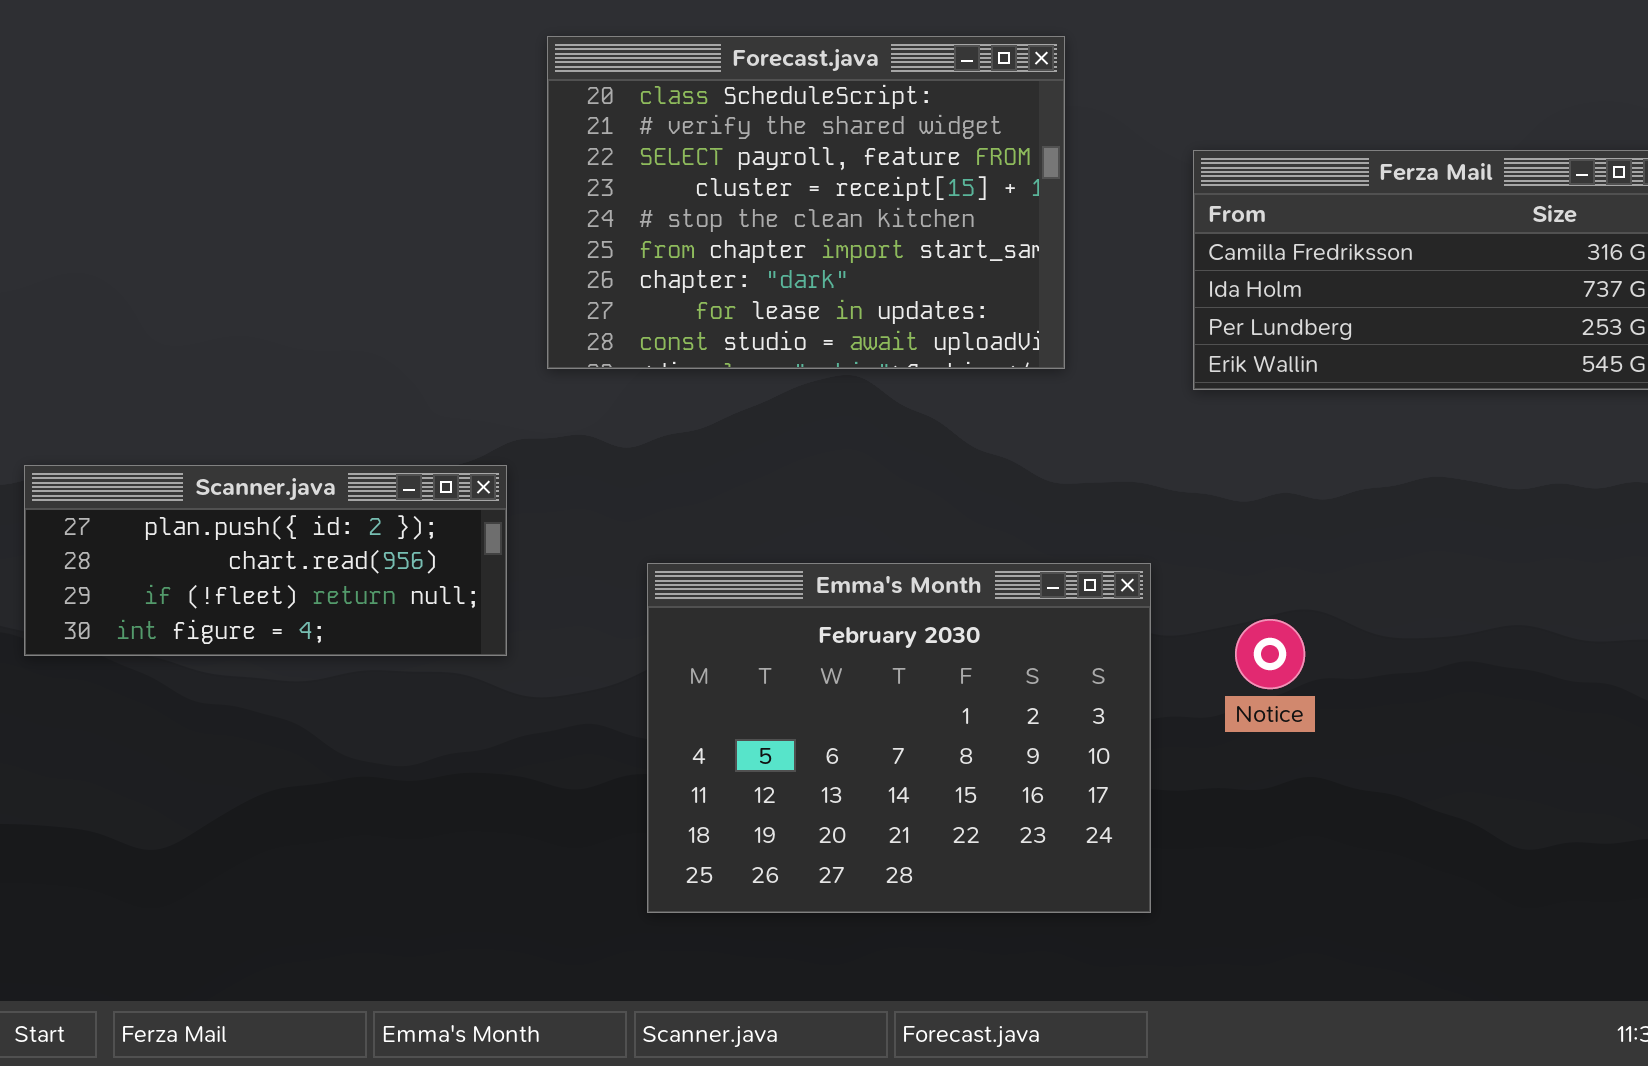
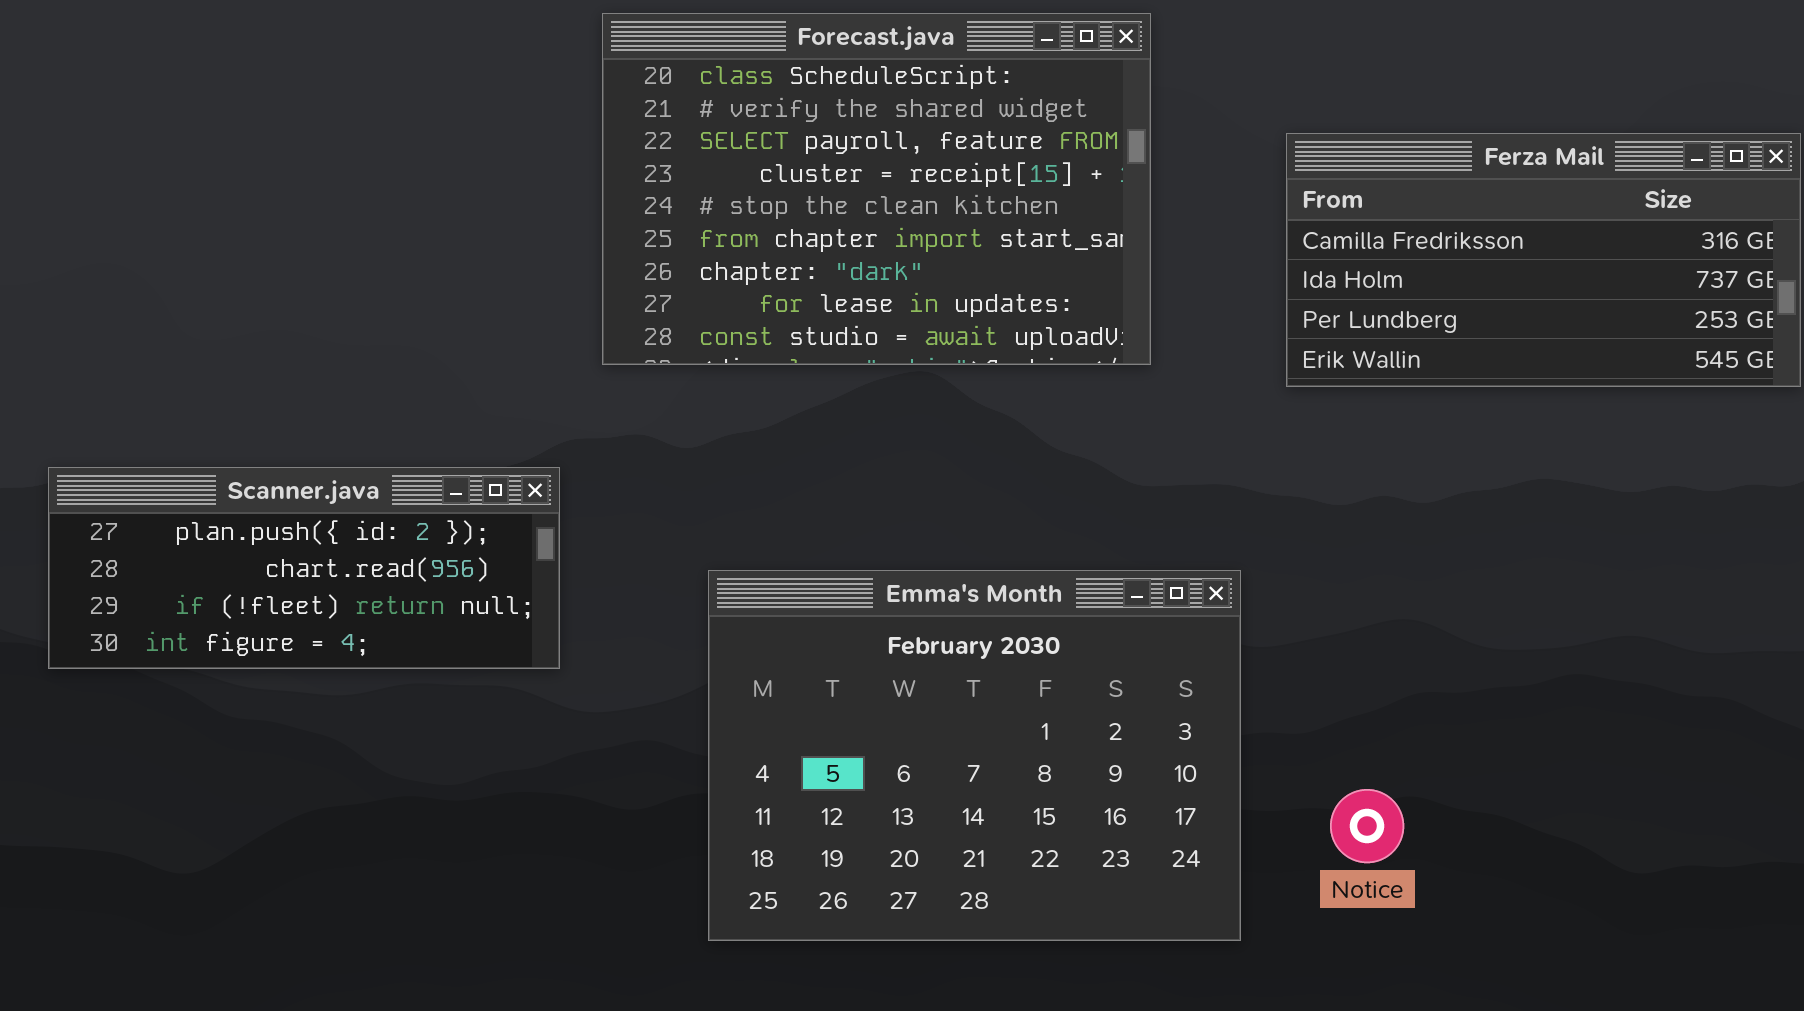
Notice: [1235,619,1305,689] -> [1330,789,1404,863], moved

